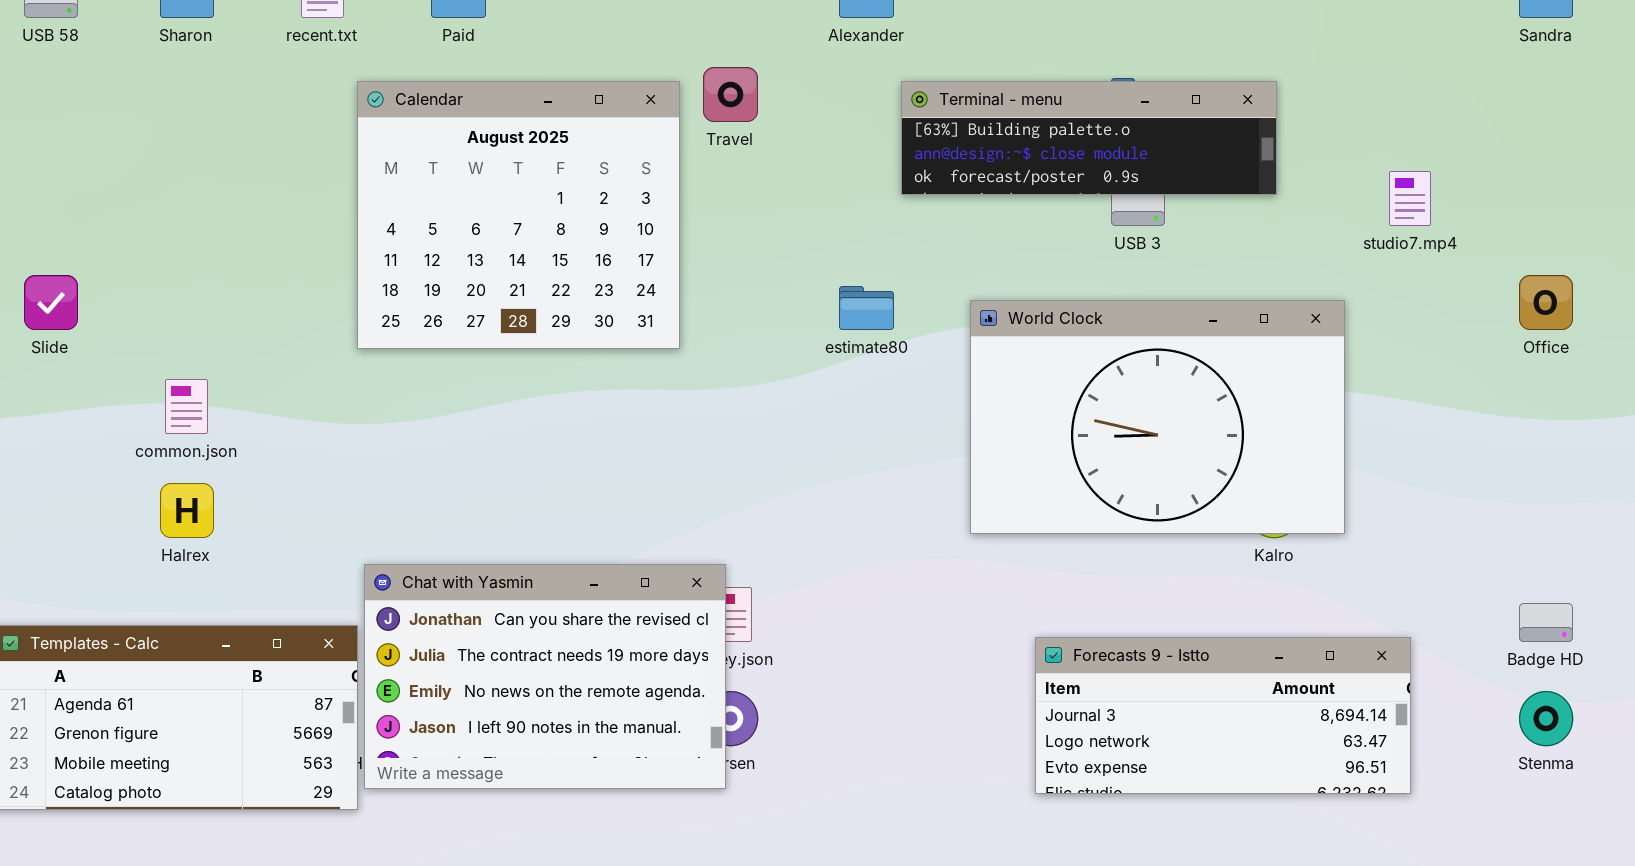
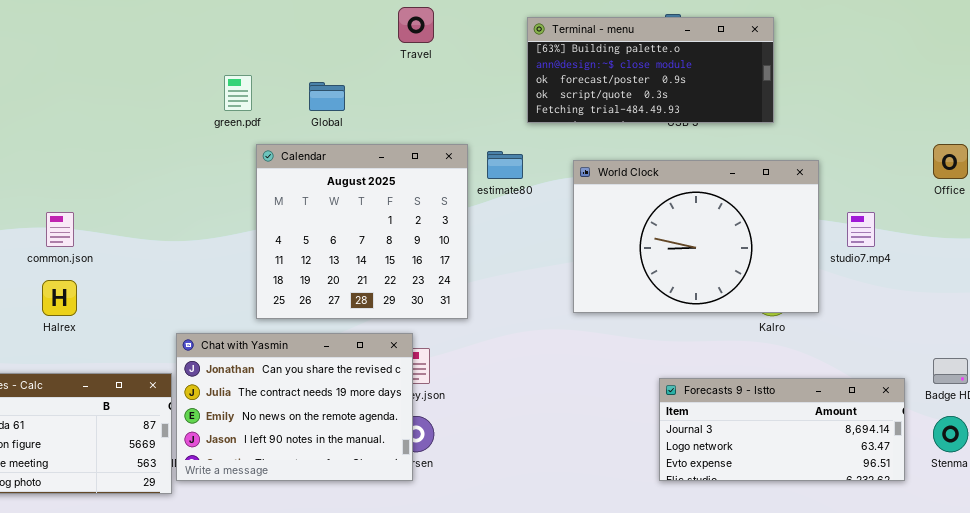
Calendar: [357,81,680,349] -> [256,144,468,319], moved
Terminal - menu: [901,81,1277,195] -> [527,17,774,123], resized
studio7.mp4: [1389,171,1431,226] -> [847,212,875,247], moved
Forecasts 9 - Istto: [1035,637,1411,794] -> [659,378,905,481], moved

